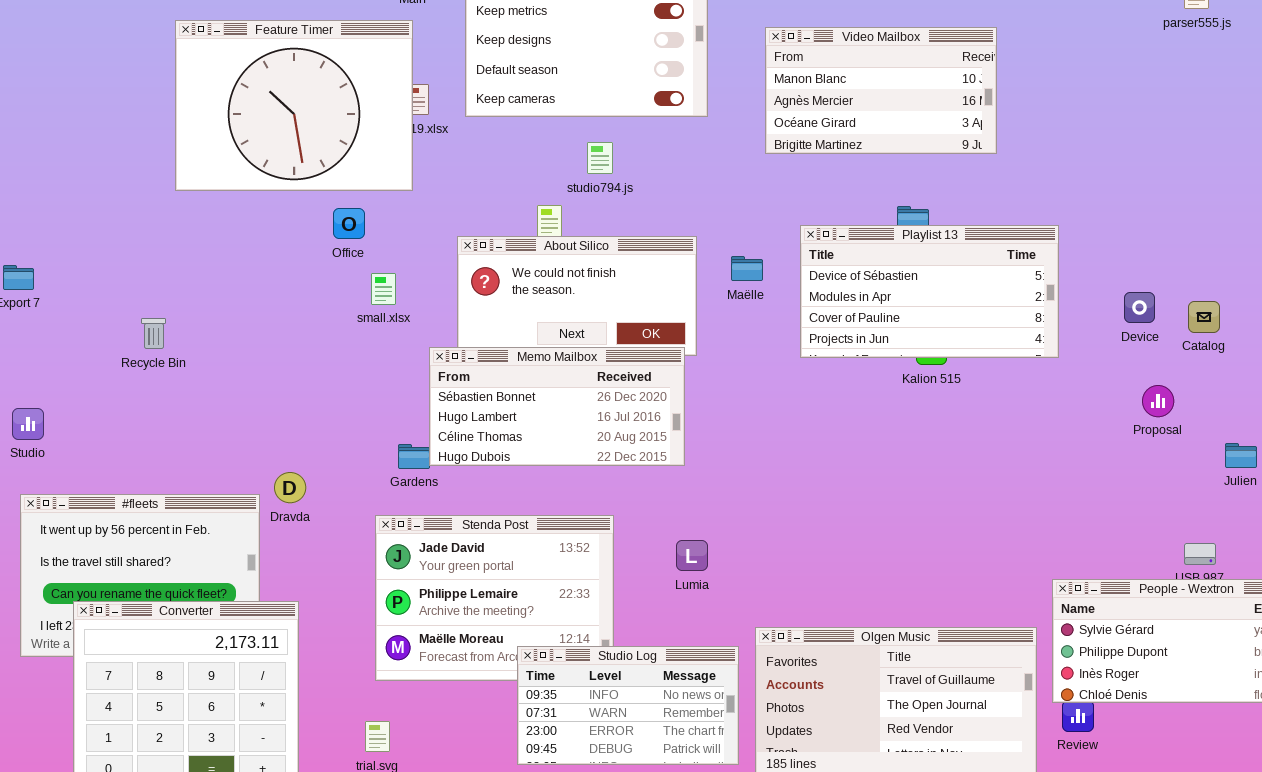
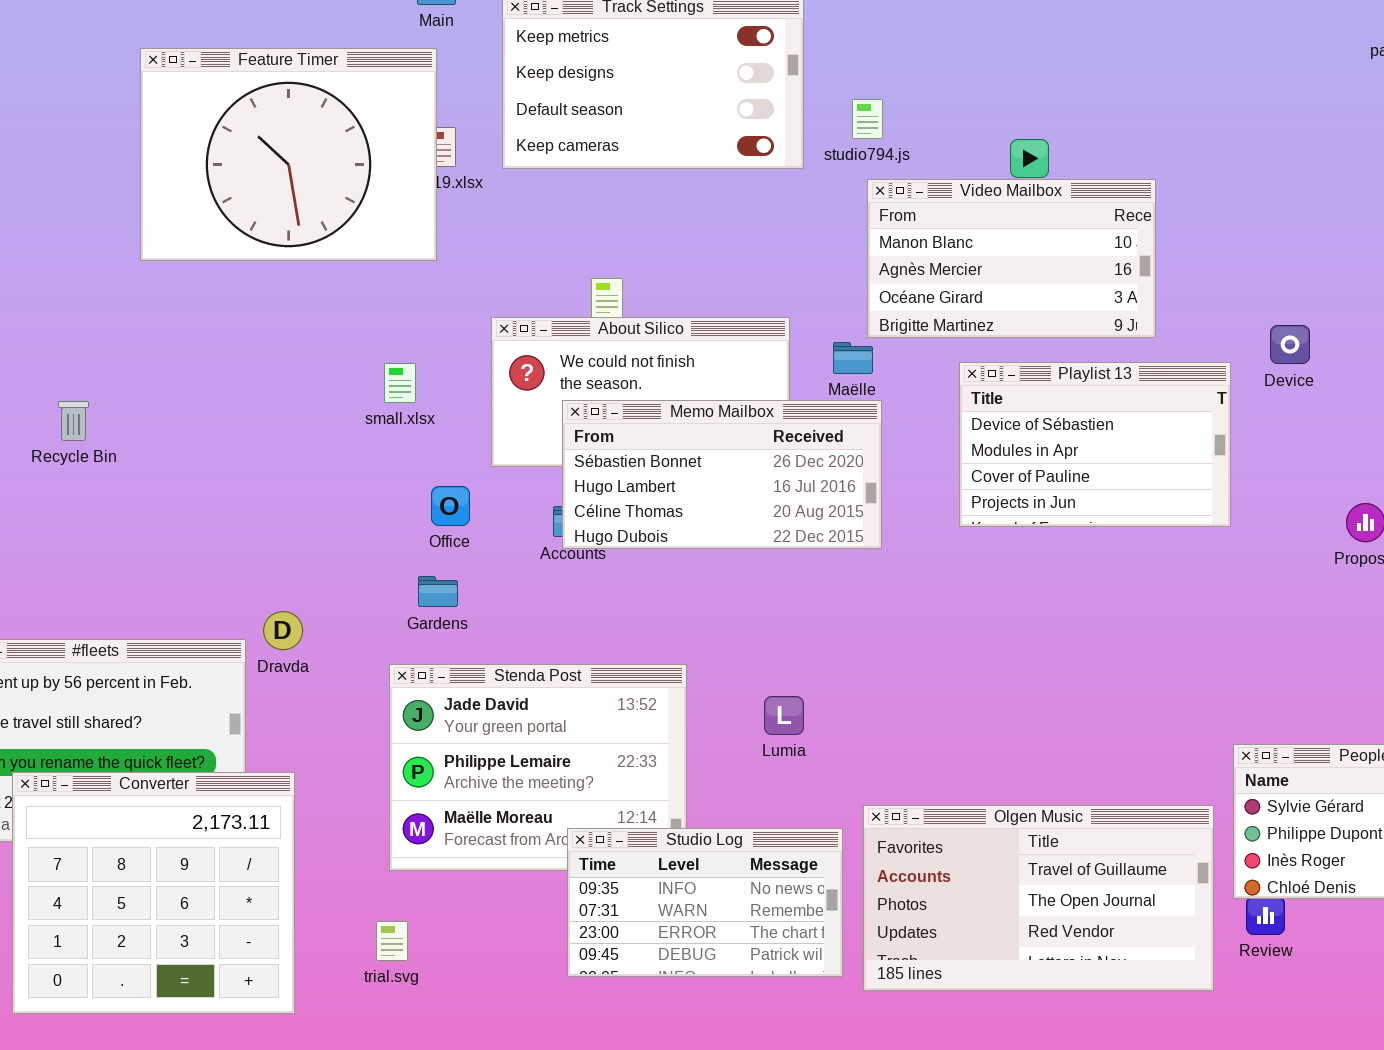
Video Mailbox: [765,27,997,154] -> [867,179,1156,338], moved
studio794.js: [587,142,613,174] -> [852,99,883,139], moved
Office: [333,208,365,239] -> [431,486,470,526], moved
Playlist 13: [800,225,1059,358] -> [959,362,1231,527], moved, resized
Device: [1124,292,1155,323] -> [1270,325,1310,364], moved
Recycle Bin: [141,318,166,349] -> [58,401,89,441], moved
Memo Mailbox: [429,347,685,466] -> [562,400,882,549], moved

